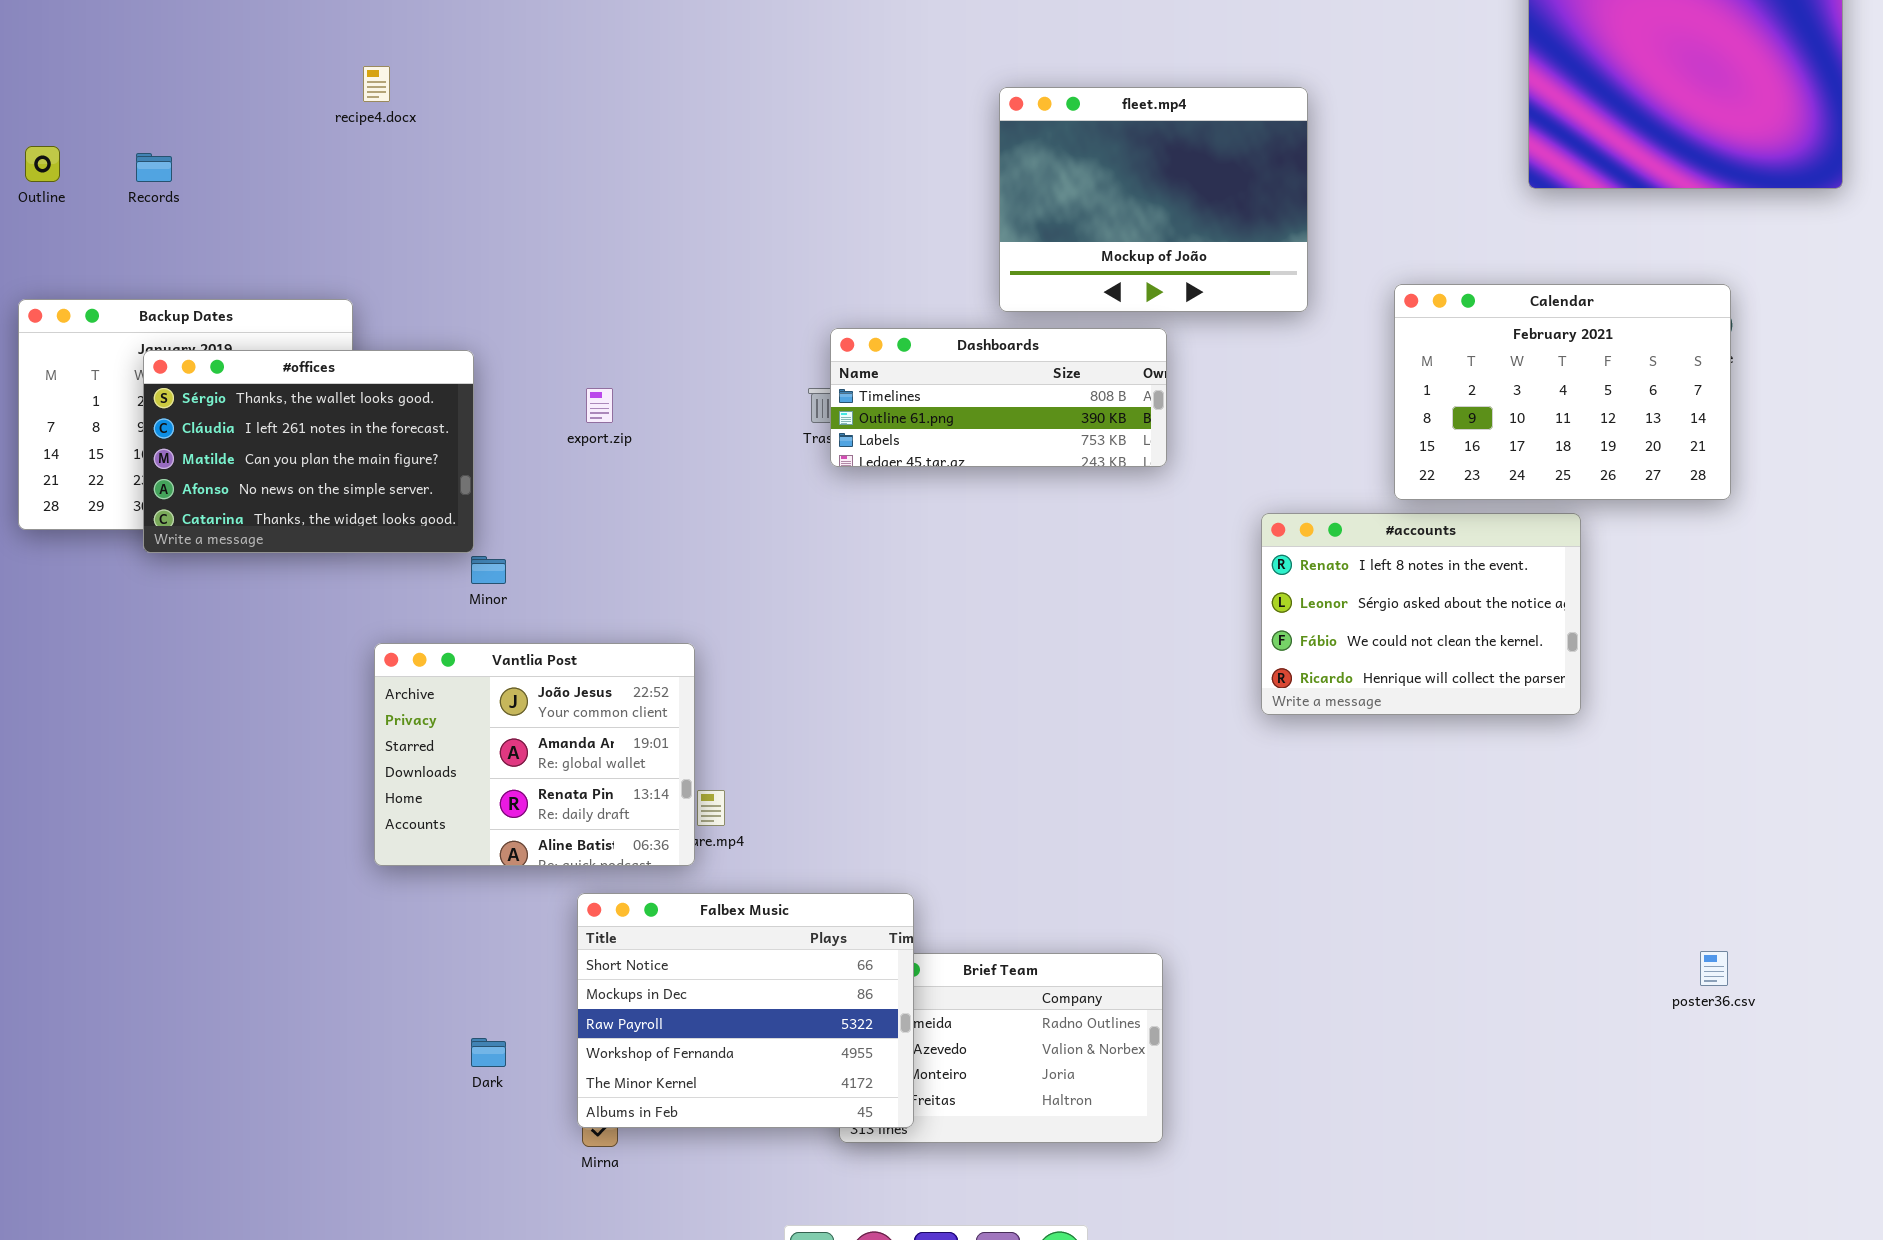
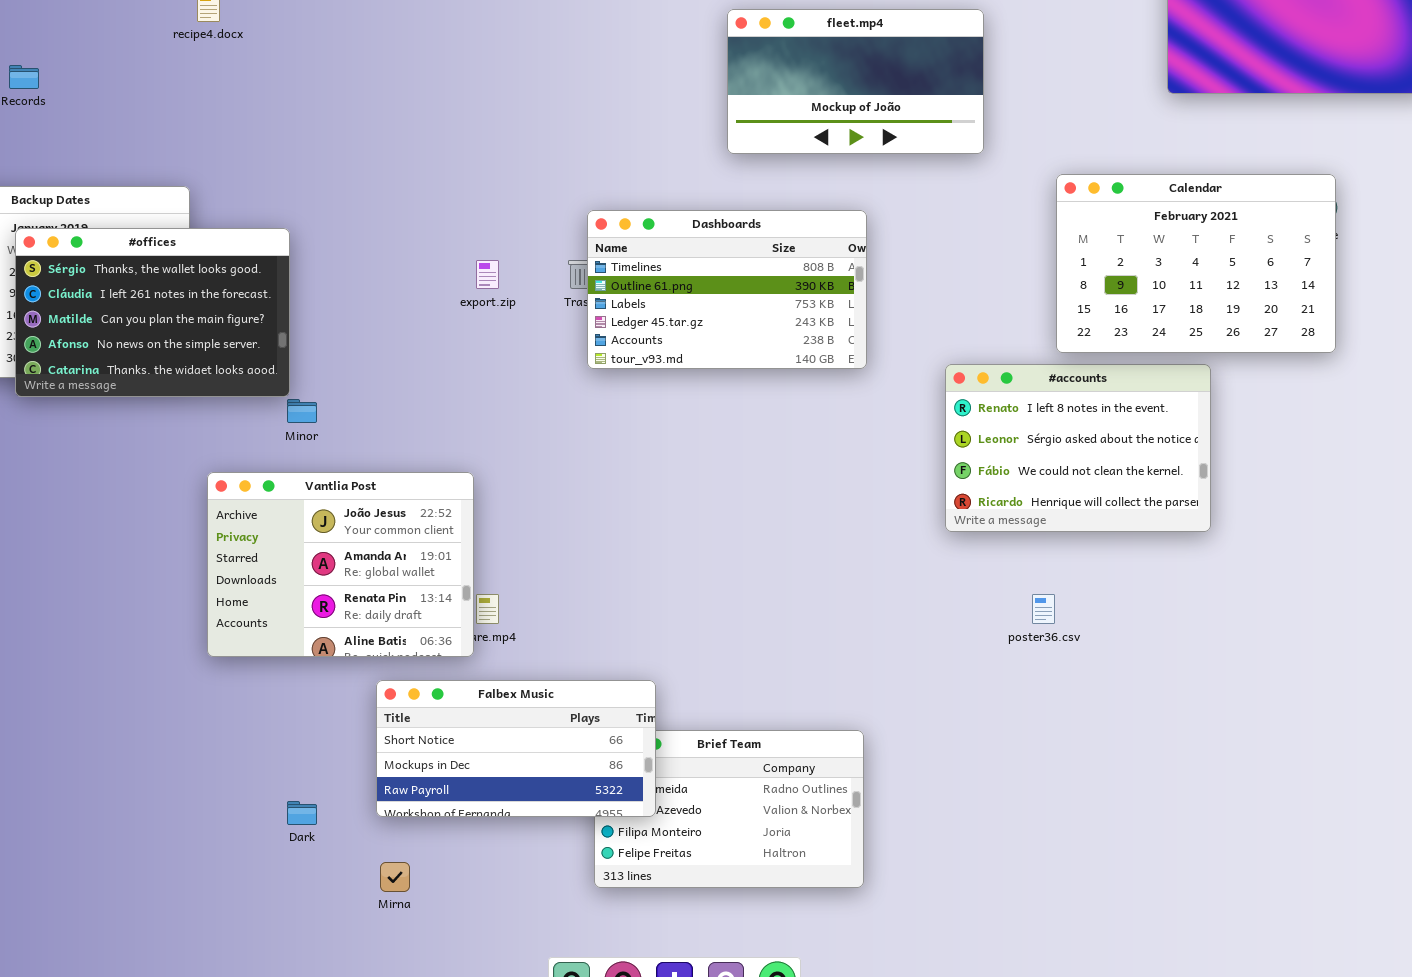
fleet.mp4: [999,87,1308,312] -> [727,9,984,154], resized
Dashboards: [830,328,1167,467] -> [587,210,867,369], resized
export.zip: [586,388,613,423] -> [476,260,499,289], moved
Falbex Music: [577,893,914,1128] -> [376,680,656,817], resized
poster36.csv: [1700,951,1728,986] -> [1032,594,1055,624], moved

